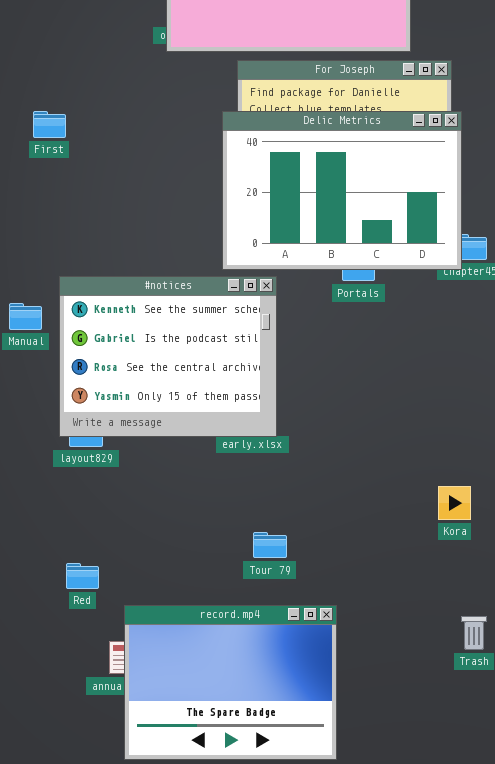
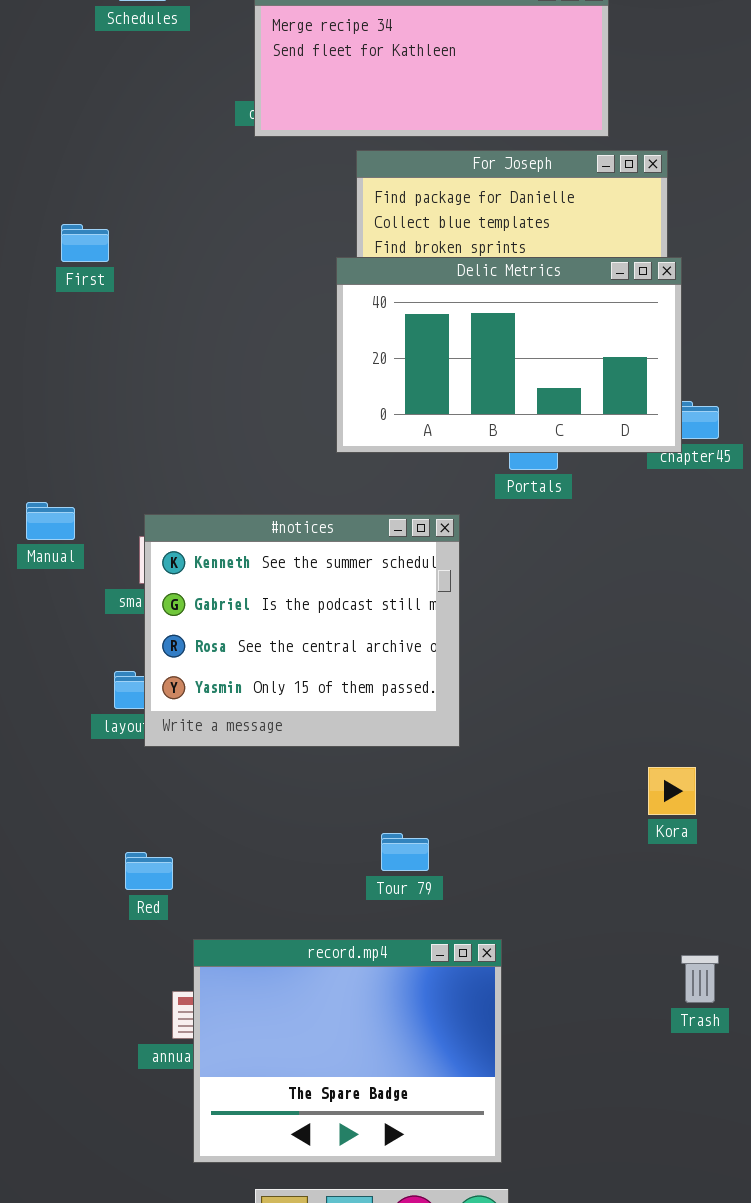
Delic Metrics: [222,111,462,270] -> [336,257,682,453], resized
#notices: [59,276,277,437] -> [144,514,460,747], moved
Red: [66,563,99,589] -> [125,852,173,890], moved

